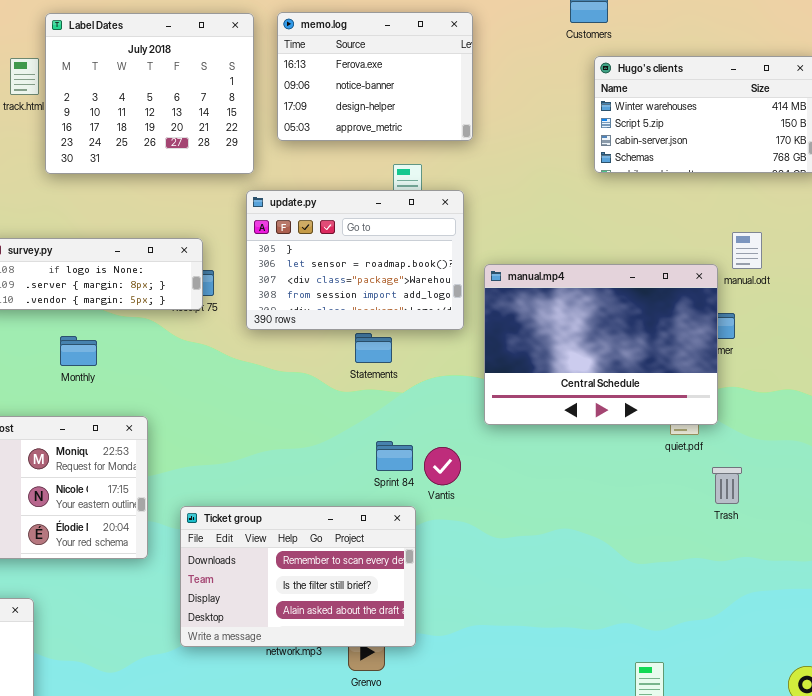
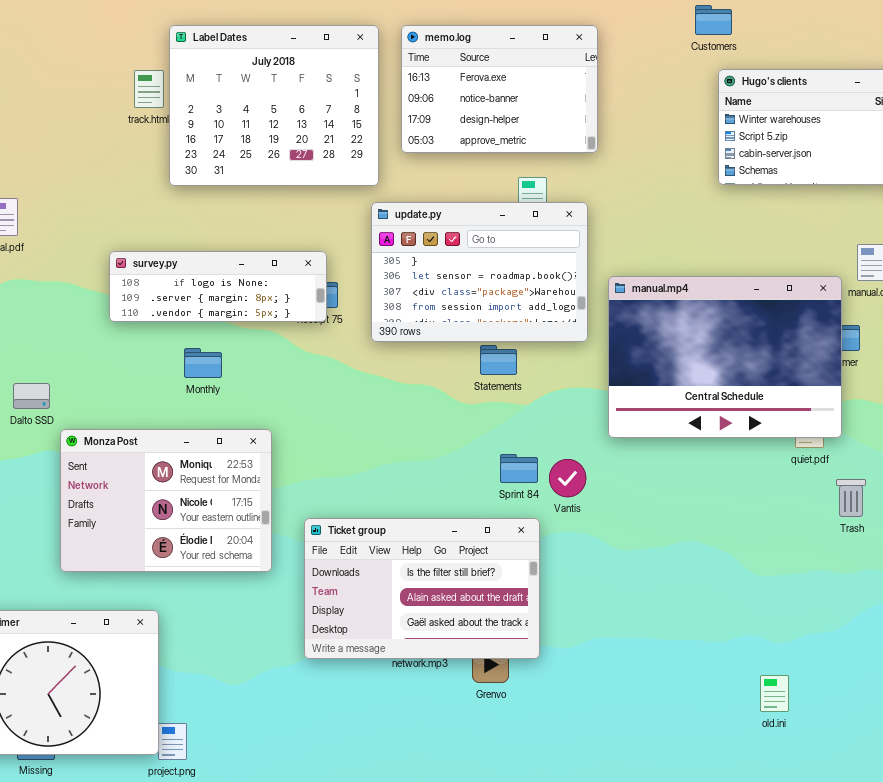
Ticket group: [180,506,416,647] -> [304,518,540,659], scrolled down 1 row

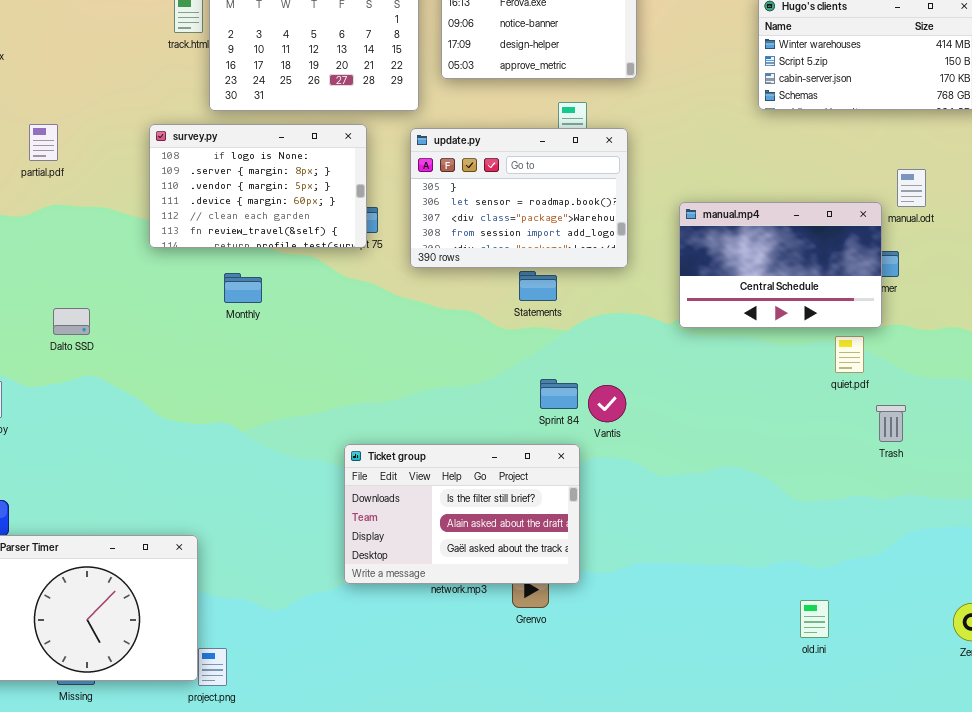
survey.py: [109,251,327,322] -> [149,124,367,248], resized
manual.mp4: [608,276,842,438] -> [679,202,882,328], resized
Monza Post: [60,429,272,572] -> none, closed

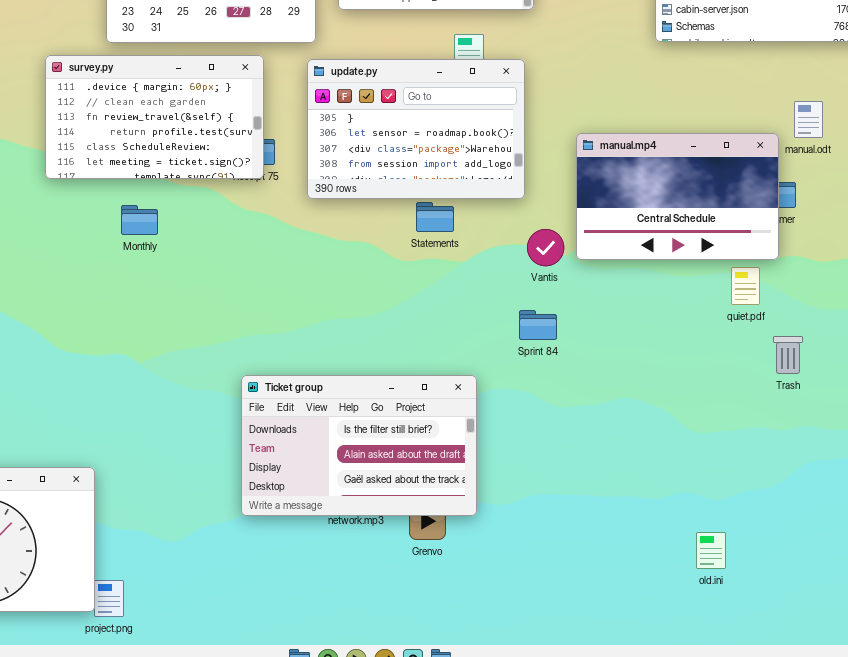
survey.py: [149,124,367,248] -> [45,55,264,179], scrolled down 3 rows
Sprint 84: [540,379,578,409] -> [519,310,557,340], moved
Vantis: [588,385,626,422] -> [527,229,564,266], moved

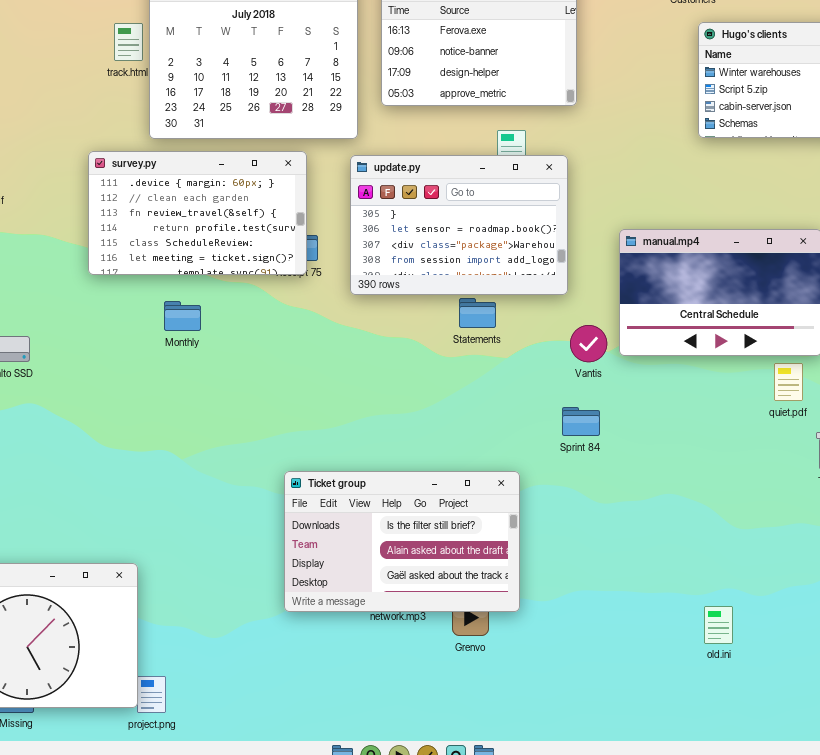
old.ini: [696,532,726,569] -> [704,606,733,644], moved

